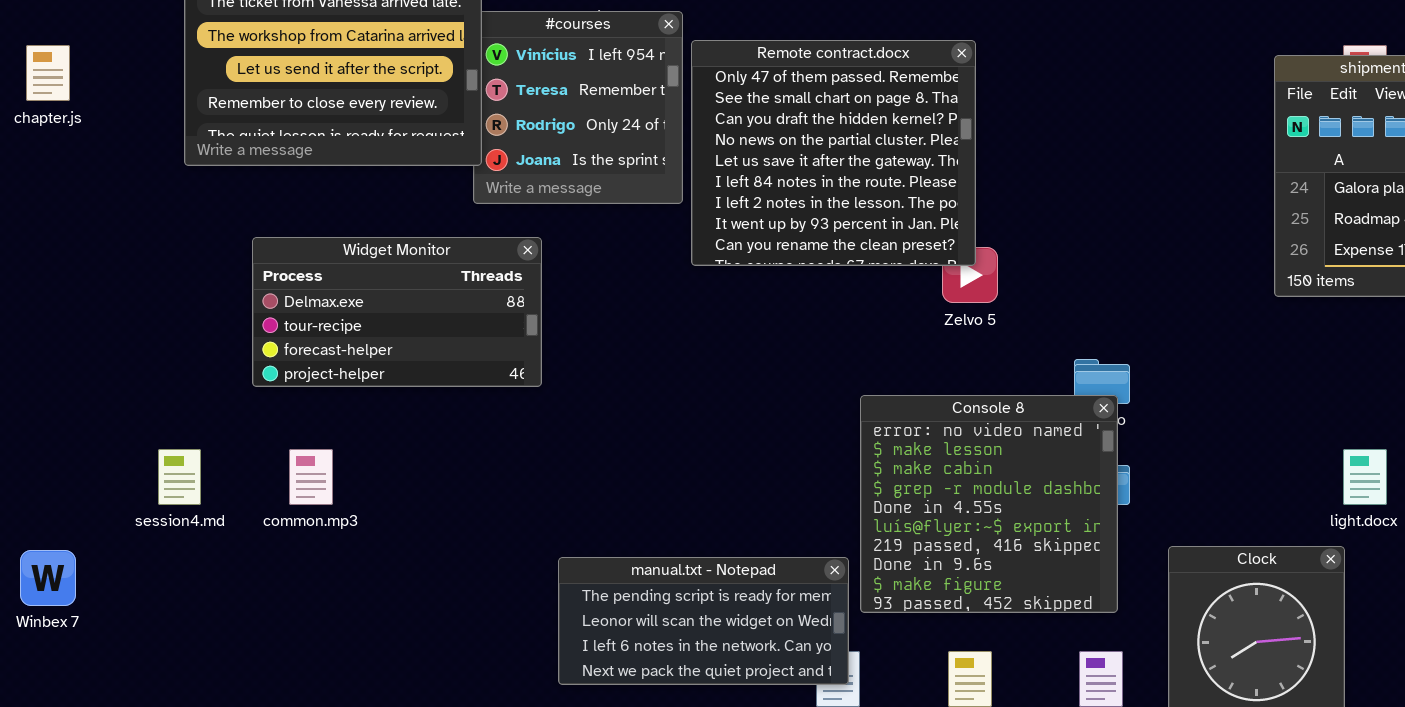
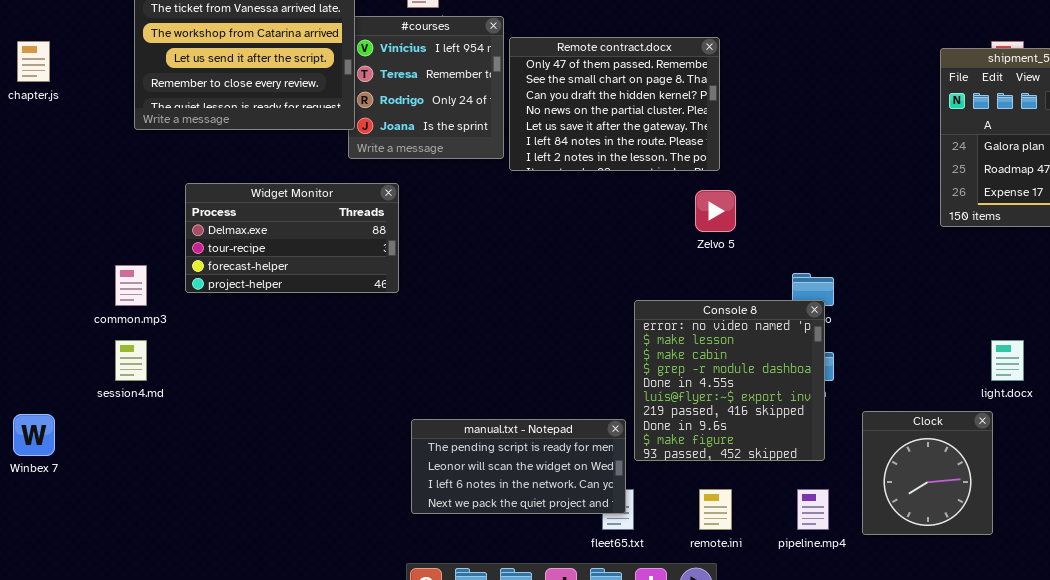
Remote contract.docx: [691,40,976,266] -> [509,37,720,171], resized
common.mp3: [289,449,333,505] -> [115,265,147,306], moved

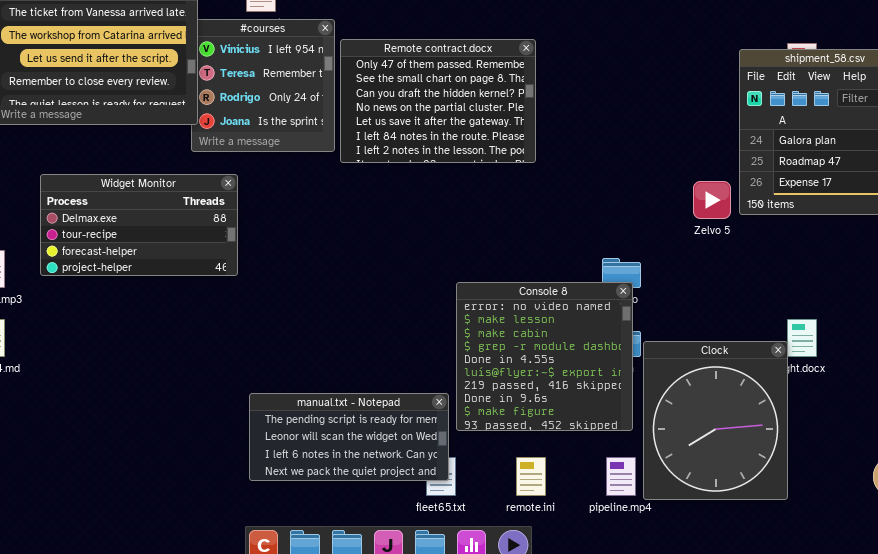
Zelvo 5: [695,190,736,232] -> [693,181,731,219], moved
Clock: [862,411,993,535] -> [643,341,788,500], resized

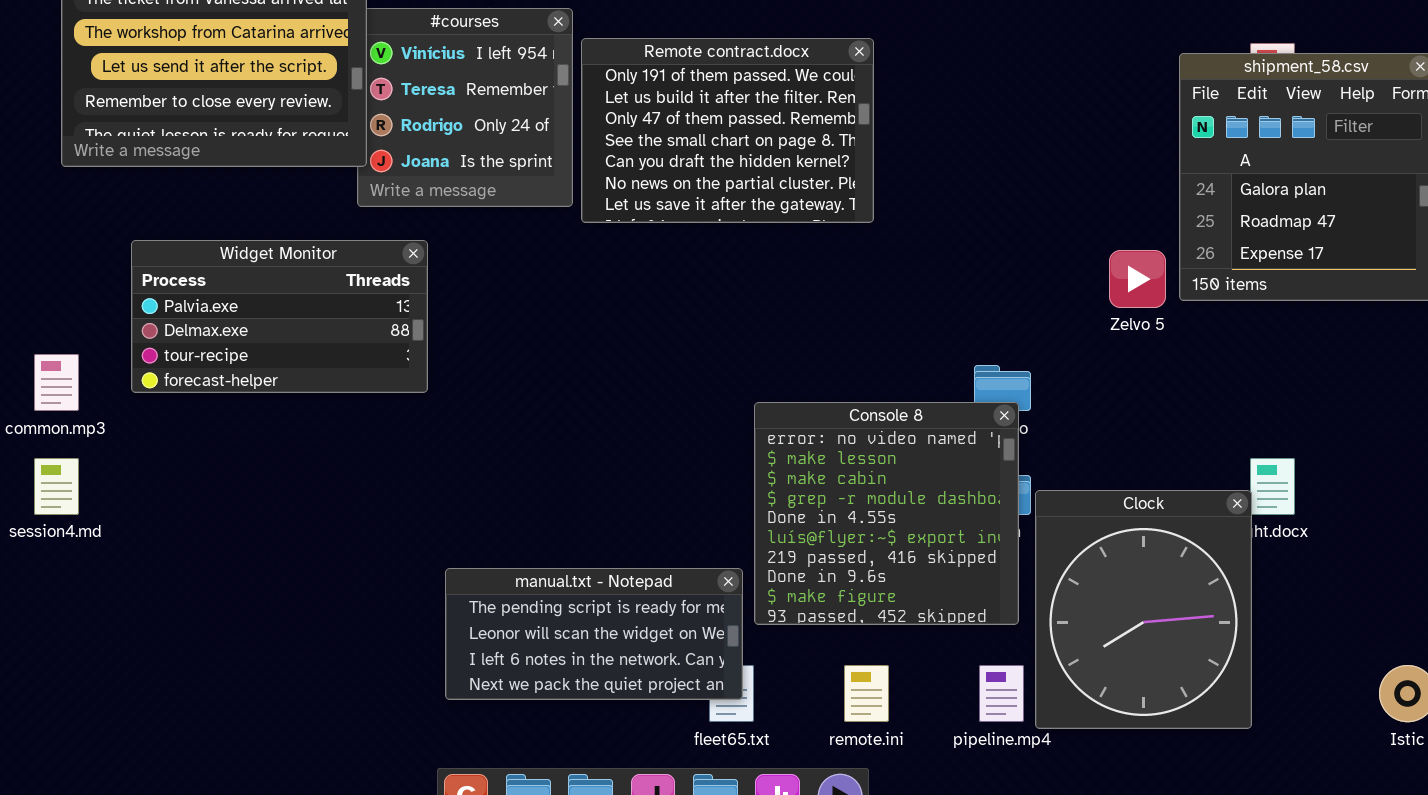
Remote contract.docx: [340,39,536,163] -> [581,38,874,223], scrolled up 2 rows
Widget Monitor: [40,174,238,276] -> [131,240,428,393], scrolled up 1 row

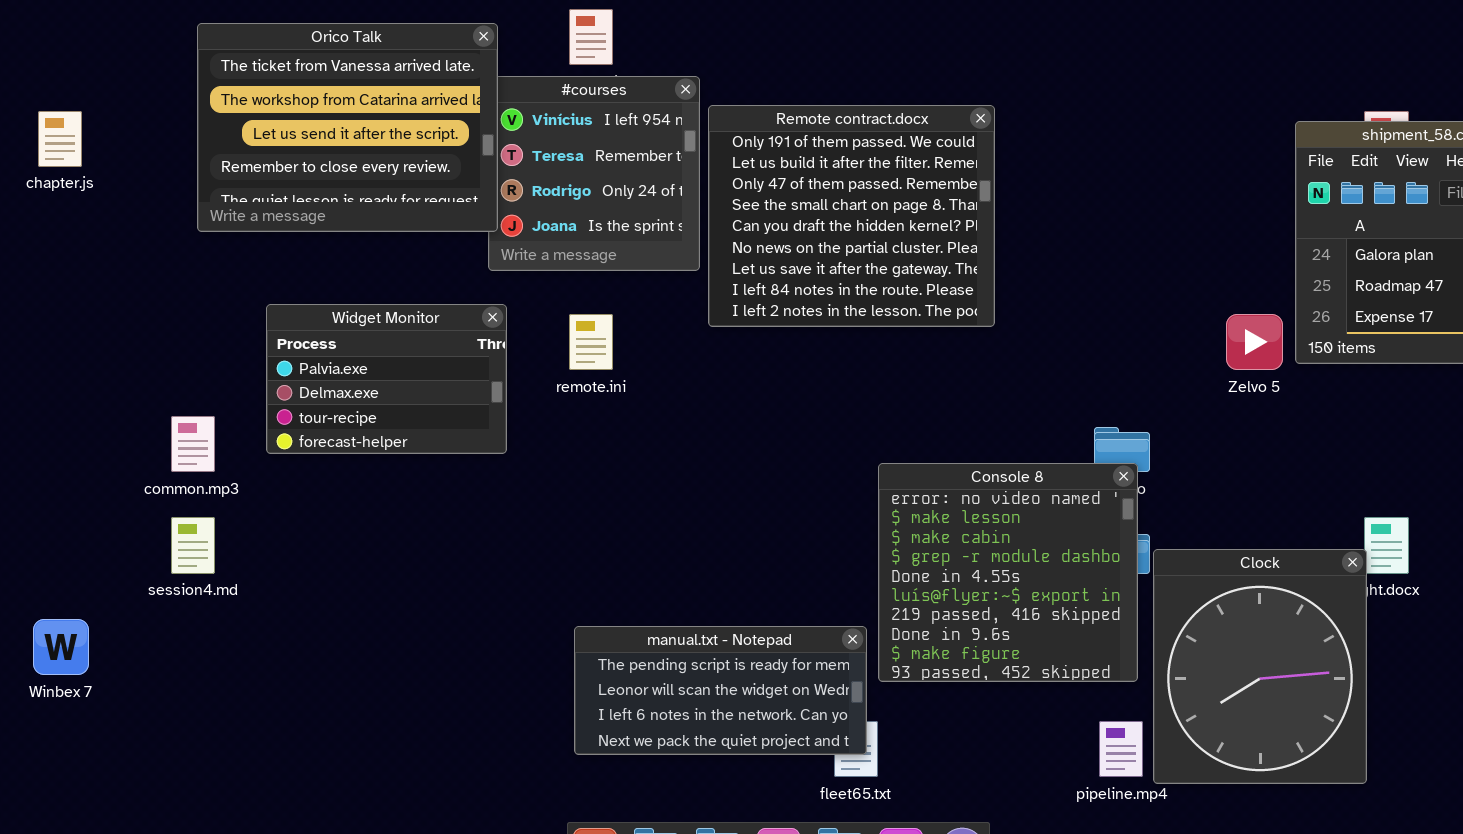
Remote contract.docx: [581,38,874,223] -> [708,105,995,327], resized
Widget Monitor: [131,240,428,393] -> [266,304,507,454], resized
remote.ini: [844,665,889,722] -> [569,314,613,370], moved

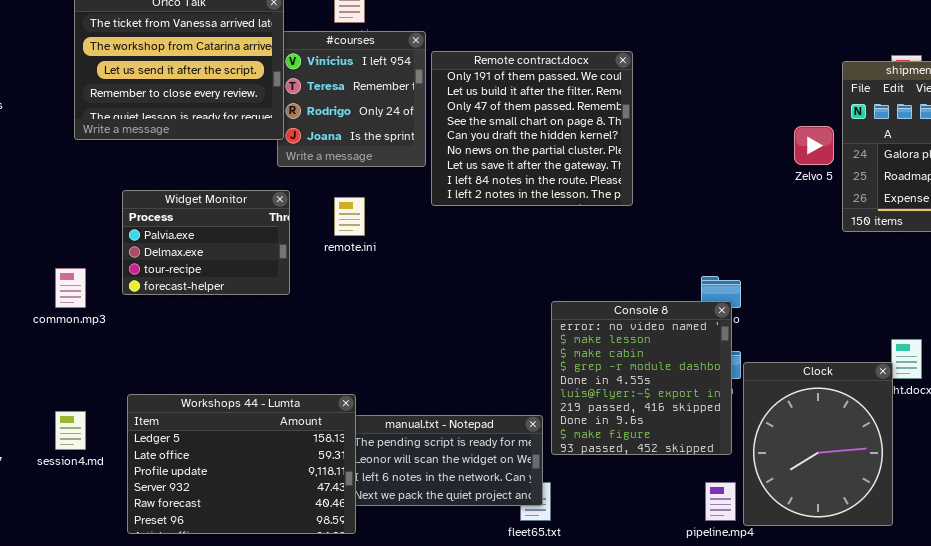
Zelvo 5: [1226,314,1283,370] -> [794,126,834,165], moved
session4.md: [171,517,215,574] -> [55,411,86,450], moved
Workshops 44 - Lumta: none -> [127,394,356,534], opened

